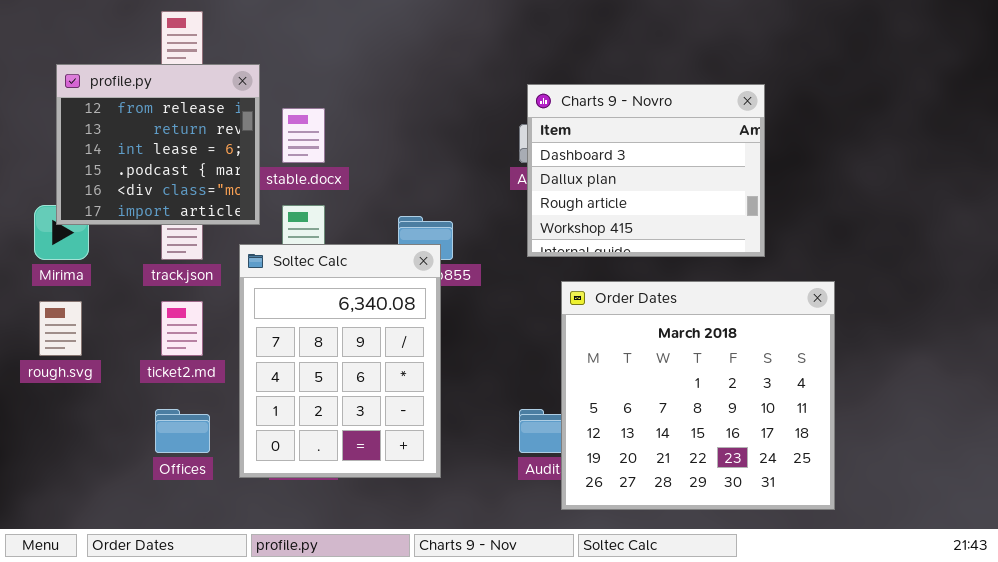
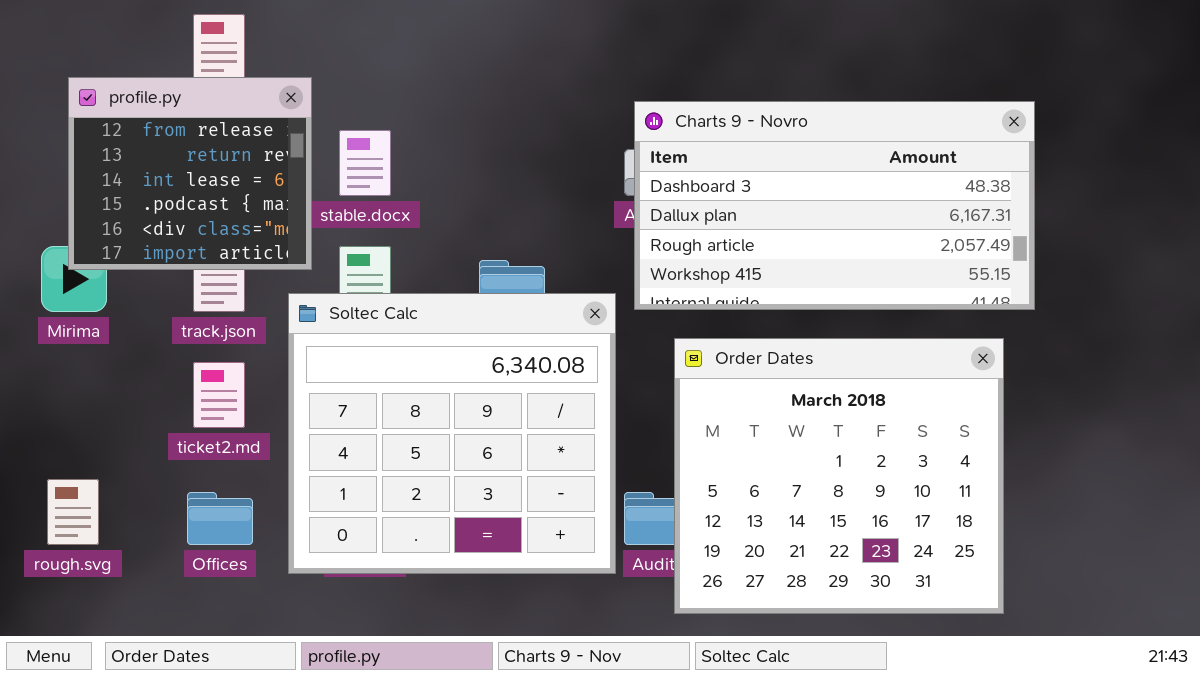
Charts 9 - Novro: [527,84,765,257] -> [634,101,1035,310], resized
Soltec Calc: [239,244,441,478] -> [288,293,616,574], resized
rough.svg: [39,301,82,356] -> [47,479,99,545], moved

